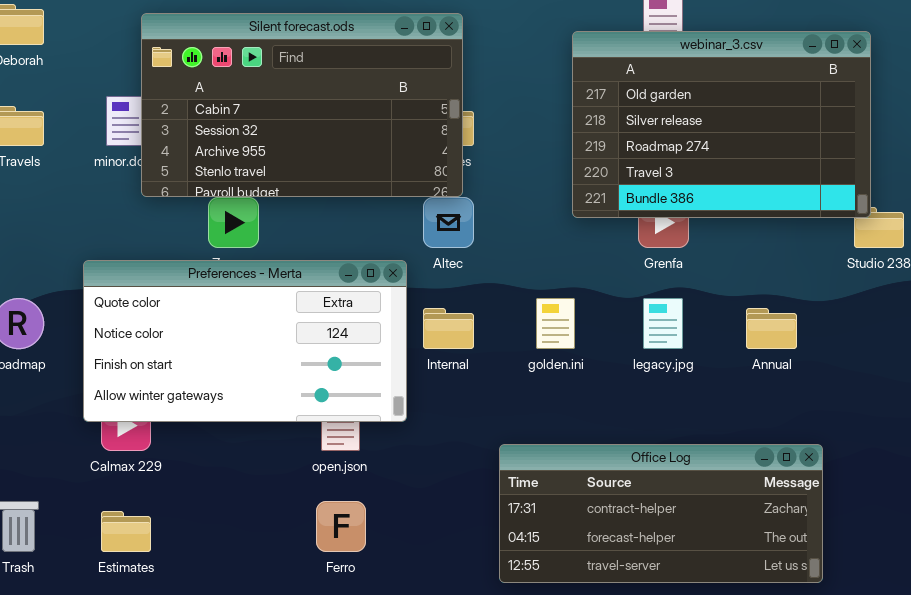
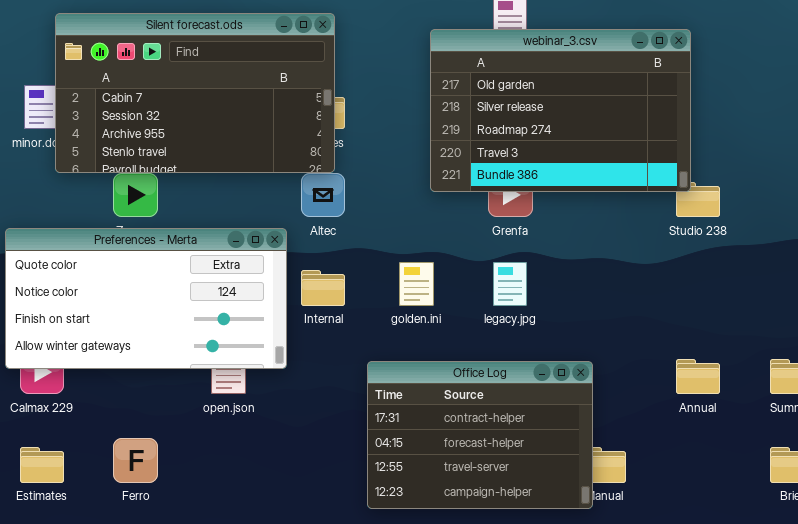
Annual: [746,308,797,349] -> [676,359,720,394], moved
Office Log: [499,444,823,583] -> [367,361,593,509], resized
Ferro: [316,501,366,552] -> [113,438,158,483], moved

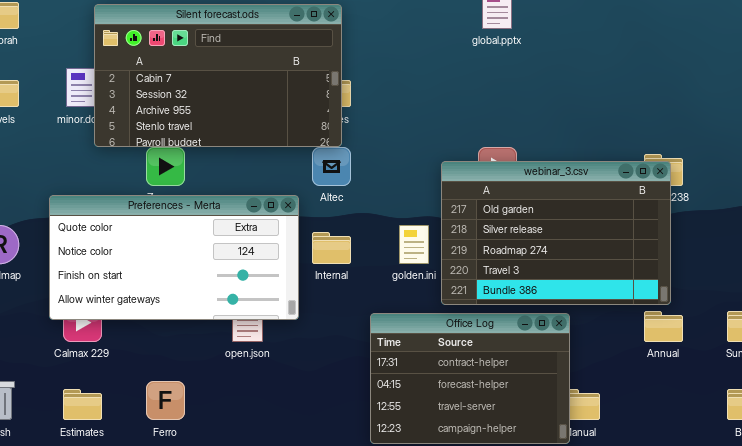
webinar_3.csv: [430,29,691,192] -> [441,161,671,305], moved

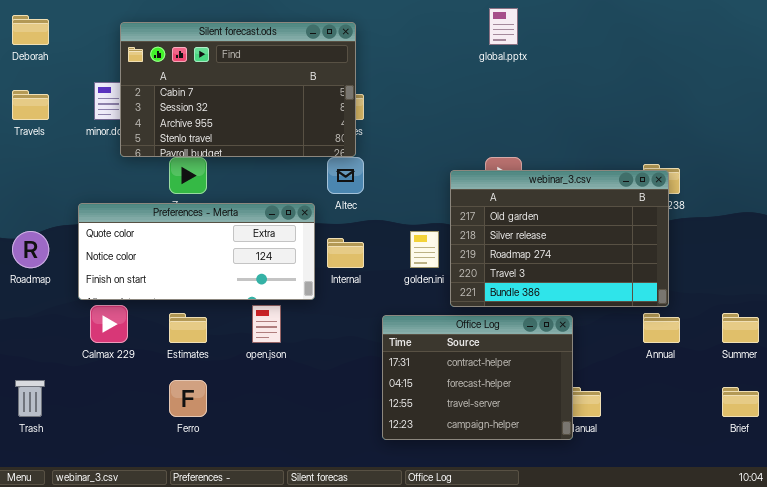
Preferences - Merta: [49,195,299,320] -> [78,203,315,300], resized
Estimates: [63,389,102,420] -> [169,313,207,343], moved

